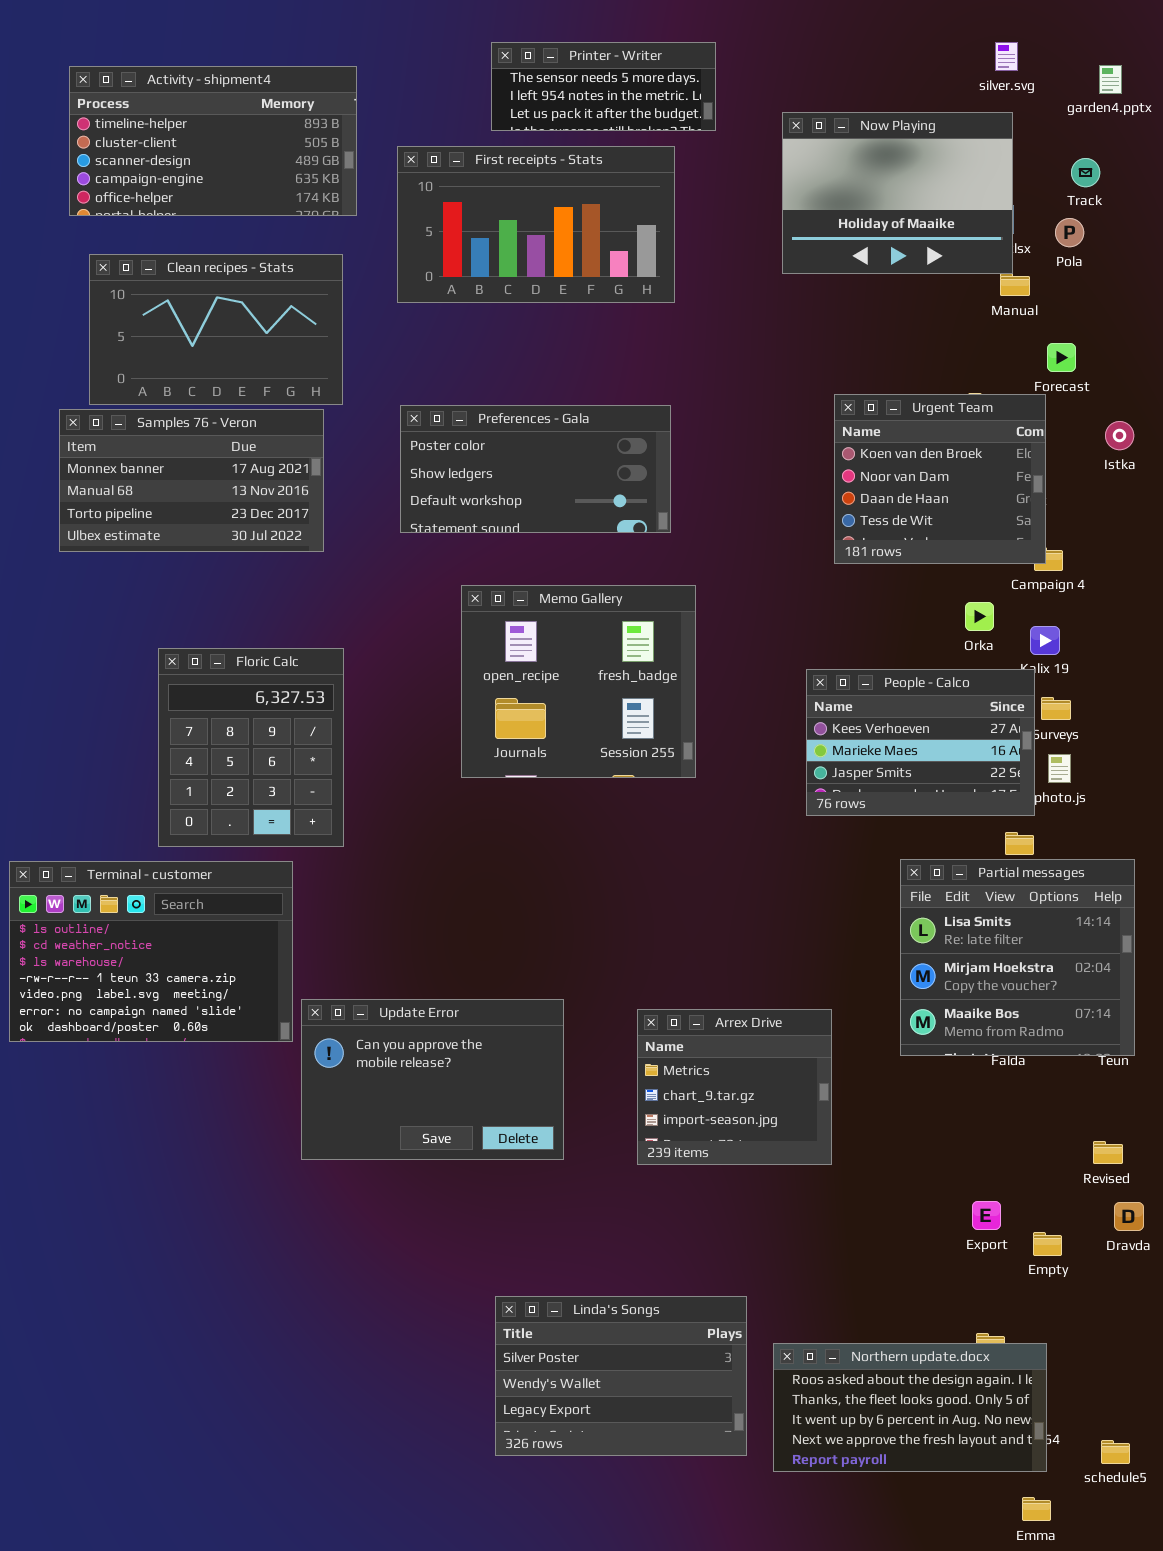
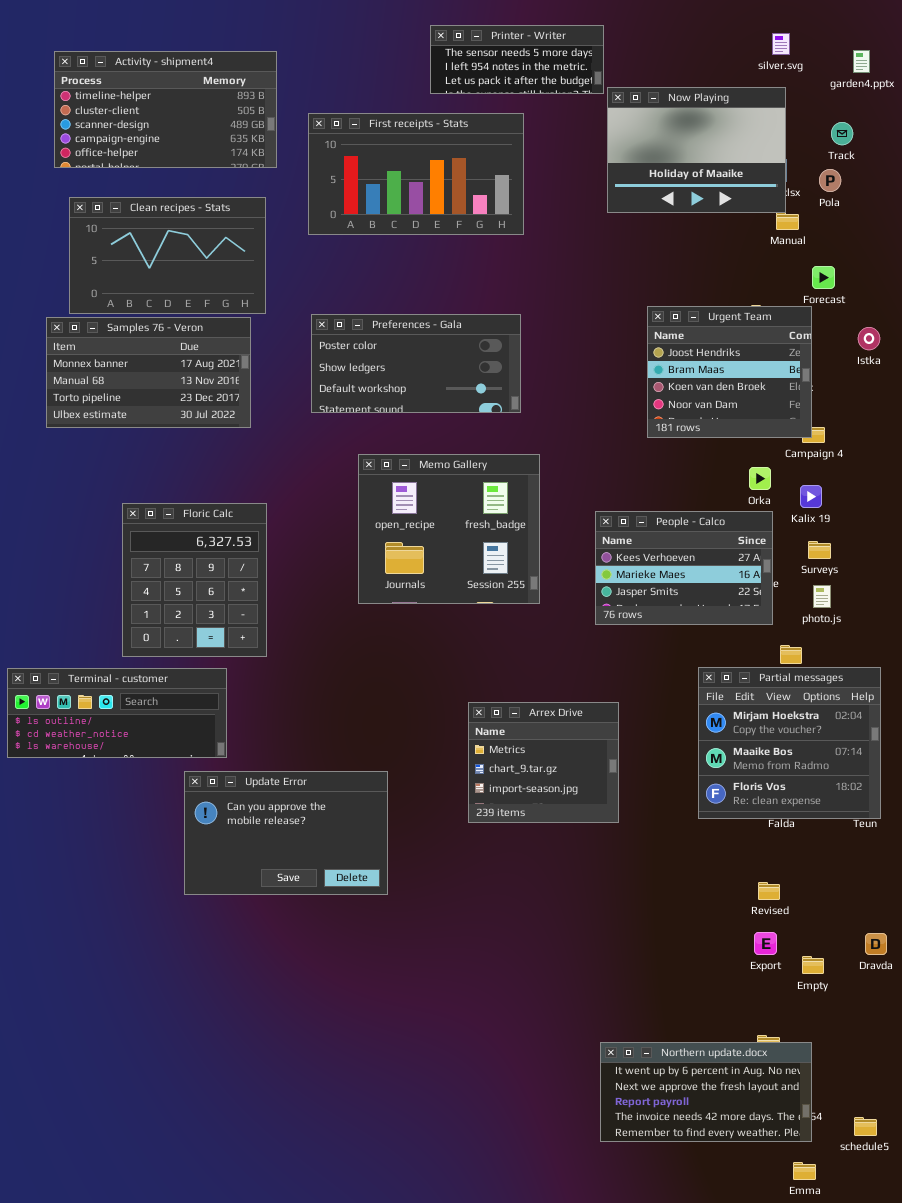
Printer - Writer: [491,42,716,131] -> [430,25,604,94], moved
Urgent Team: [834,394,1046,564] -> [647,306,812,438], scrolled up 2 rows
People - Calco: [806,669,1035,816] -> [595,511,773,625], moved
Partial messages: [900,859,1135,1056] -> [698,667,881,819], scrolled down 1 row
Terminal - customer: [9,861,293,1042] -> [7,668,227,758], resized
Update Error: [301,999,564,1160] -> [184,771,388,895], moved
Arrex Drive: [637,1009,832,1165] -> [468,702,619,823], moved
Revised: [1093,1141,1123,1164] -> [758,882,780,900], moved
Linda's Songs: [495,1296,747,1456] -> none, closed
Northern update.docx: [773,1343,1047,1472] -> [600,1042,812,1142], scrolled down 2 rows

